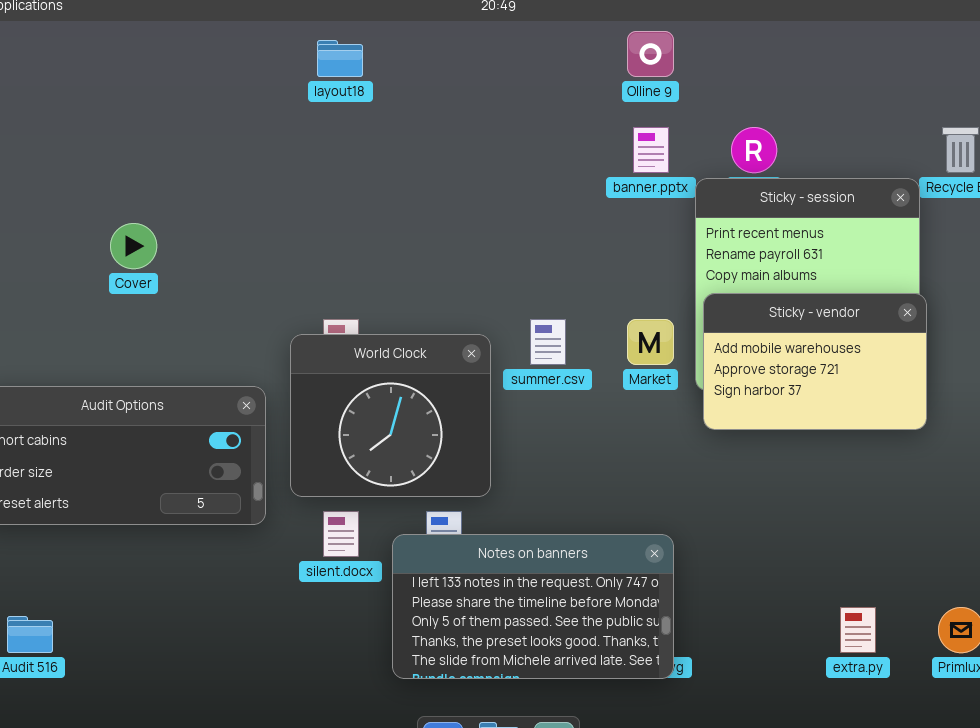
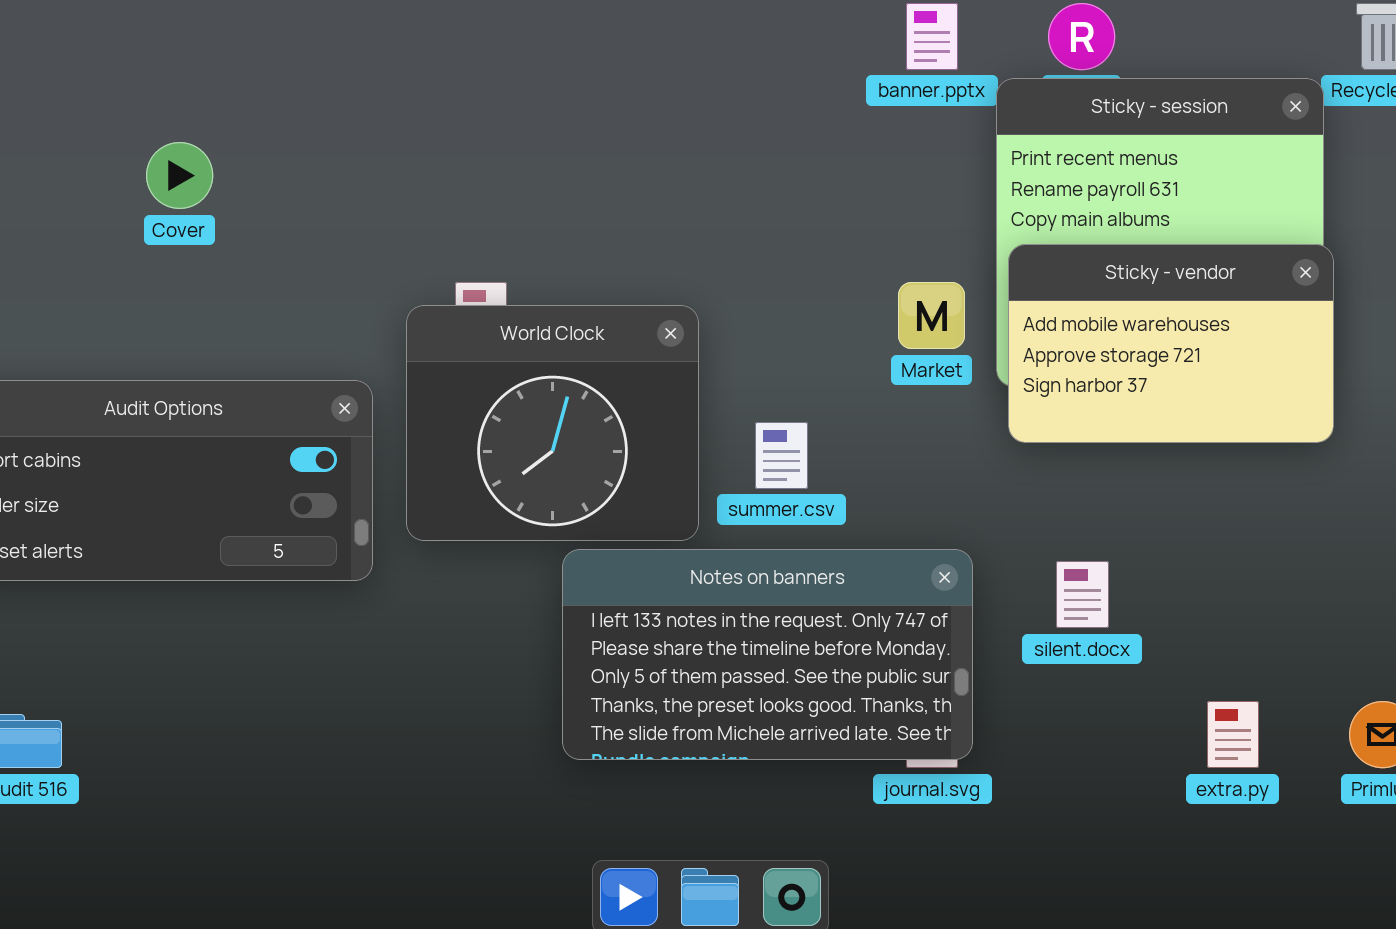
summer.csv: [530,319,566,365] -> [755,422,808,489], moved
silent.docx: [323,511,359,557] -> [1056,561,1109,628], moved
Notes on banners: [392,534,674,679] -> [562,549,973,760], moved

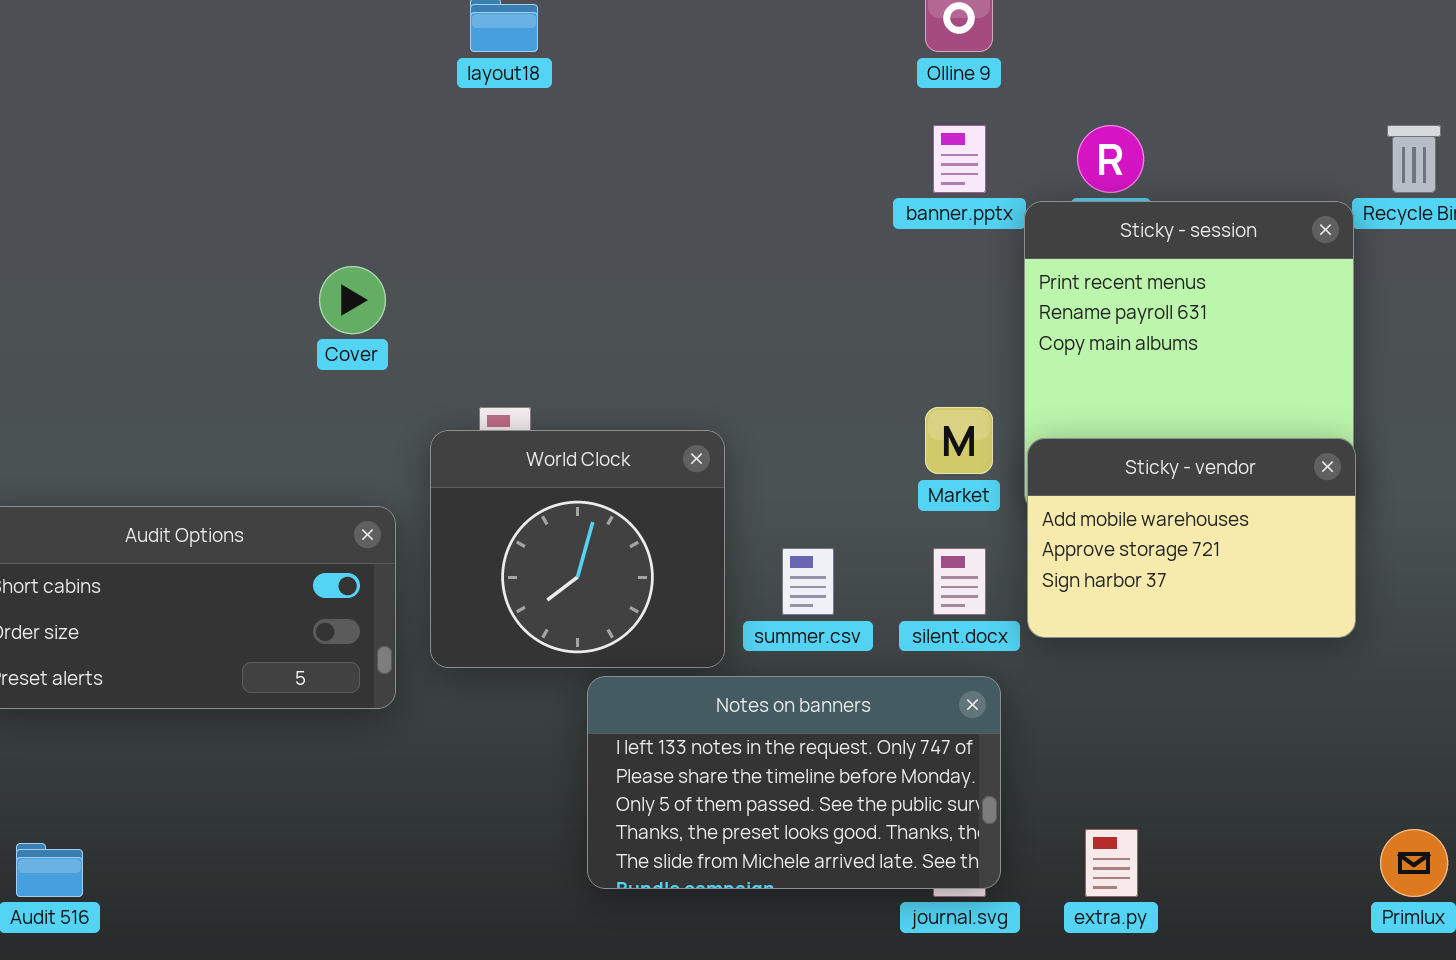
Cover: [146,142,213,209] -> [319,266,386,334], moved
Sticky - vendor: [1008,244,1334,443] -> [1027,438,1356,638], moved
silent.docx: [1056,561,1109,628] -> [933,548,986,615], moved
extra.py: [1207,701,1259,768] -> [1085,829,1138,897], moved

